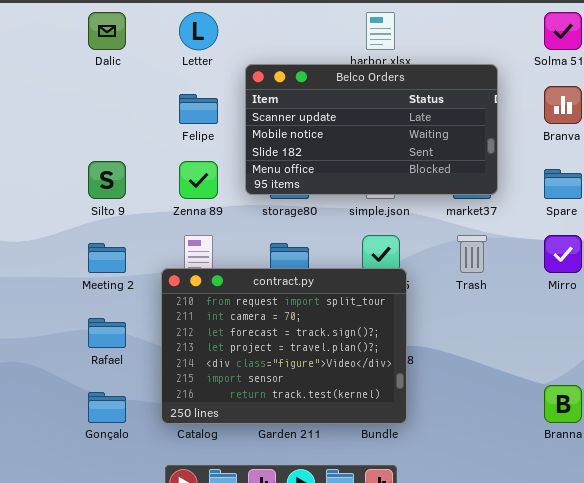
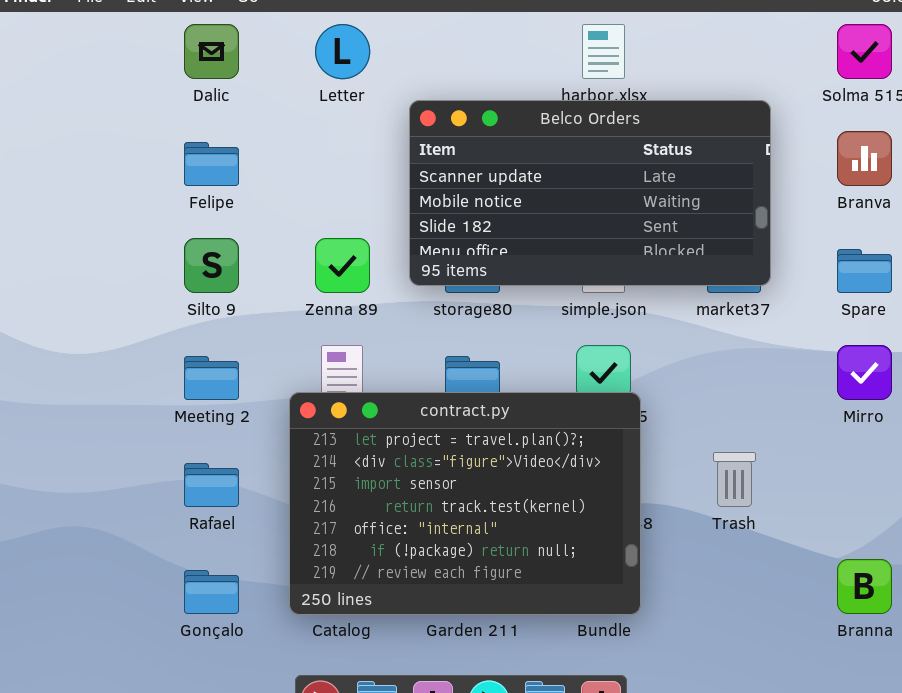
Felipe: [179,94,218,124] -> [184,142,239,186], moved
Trash: [457,235,487,273] -> [713,452,756,507], moved
contract.py: [161,268,407,424] -> [289,392,641,615], scrolled down 3 rows

